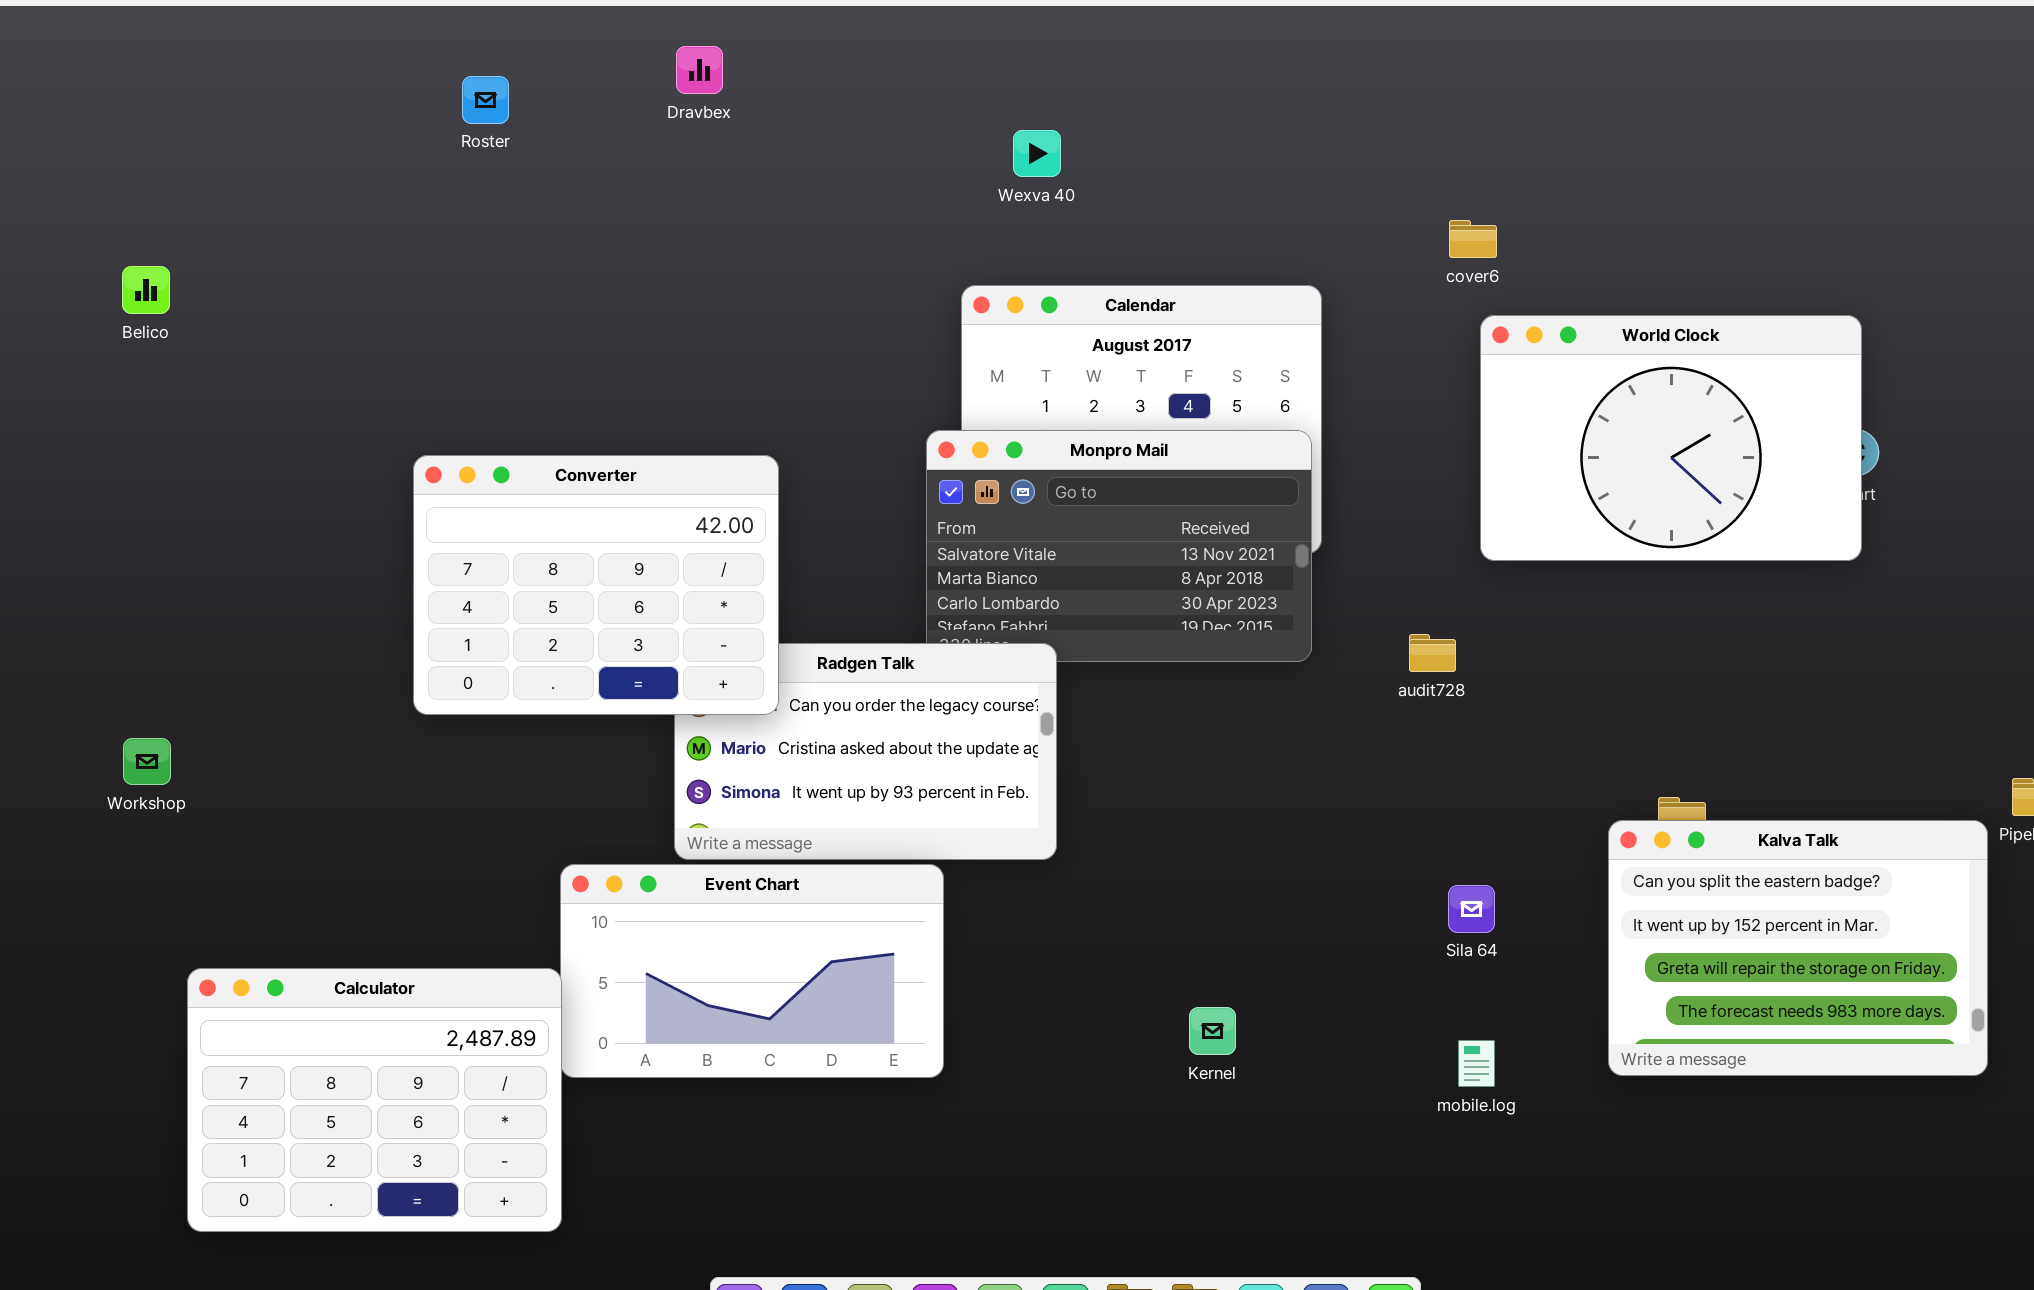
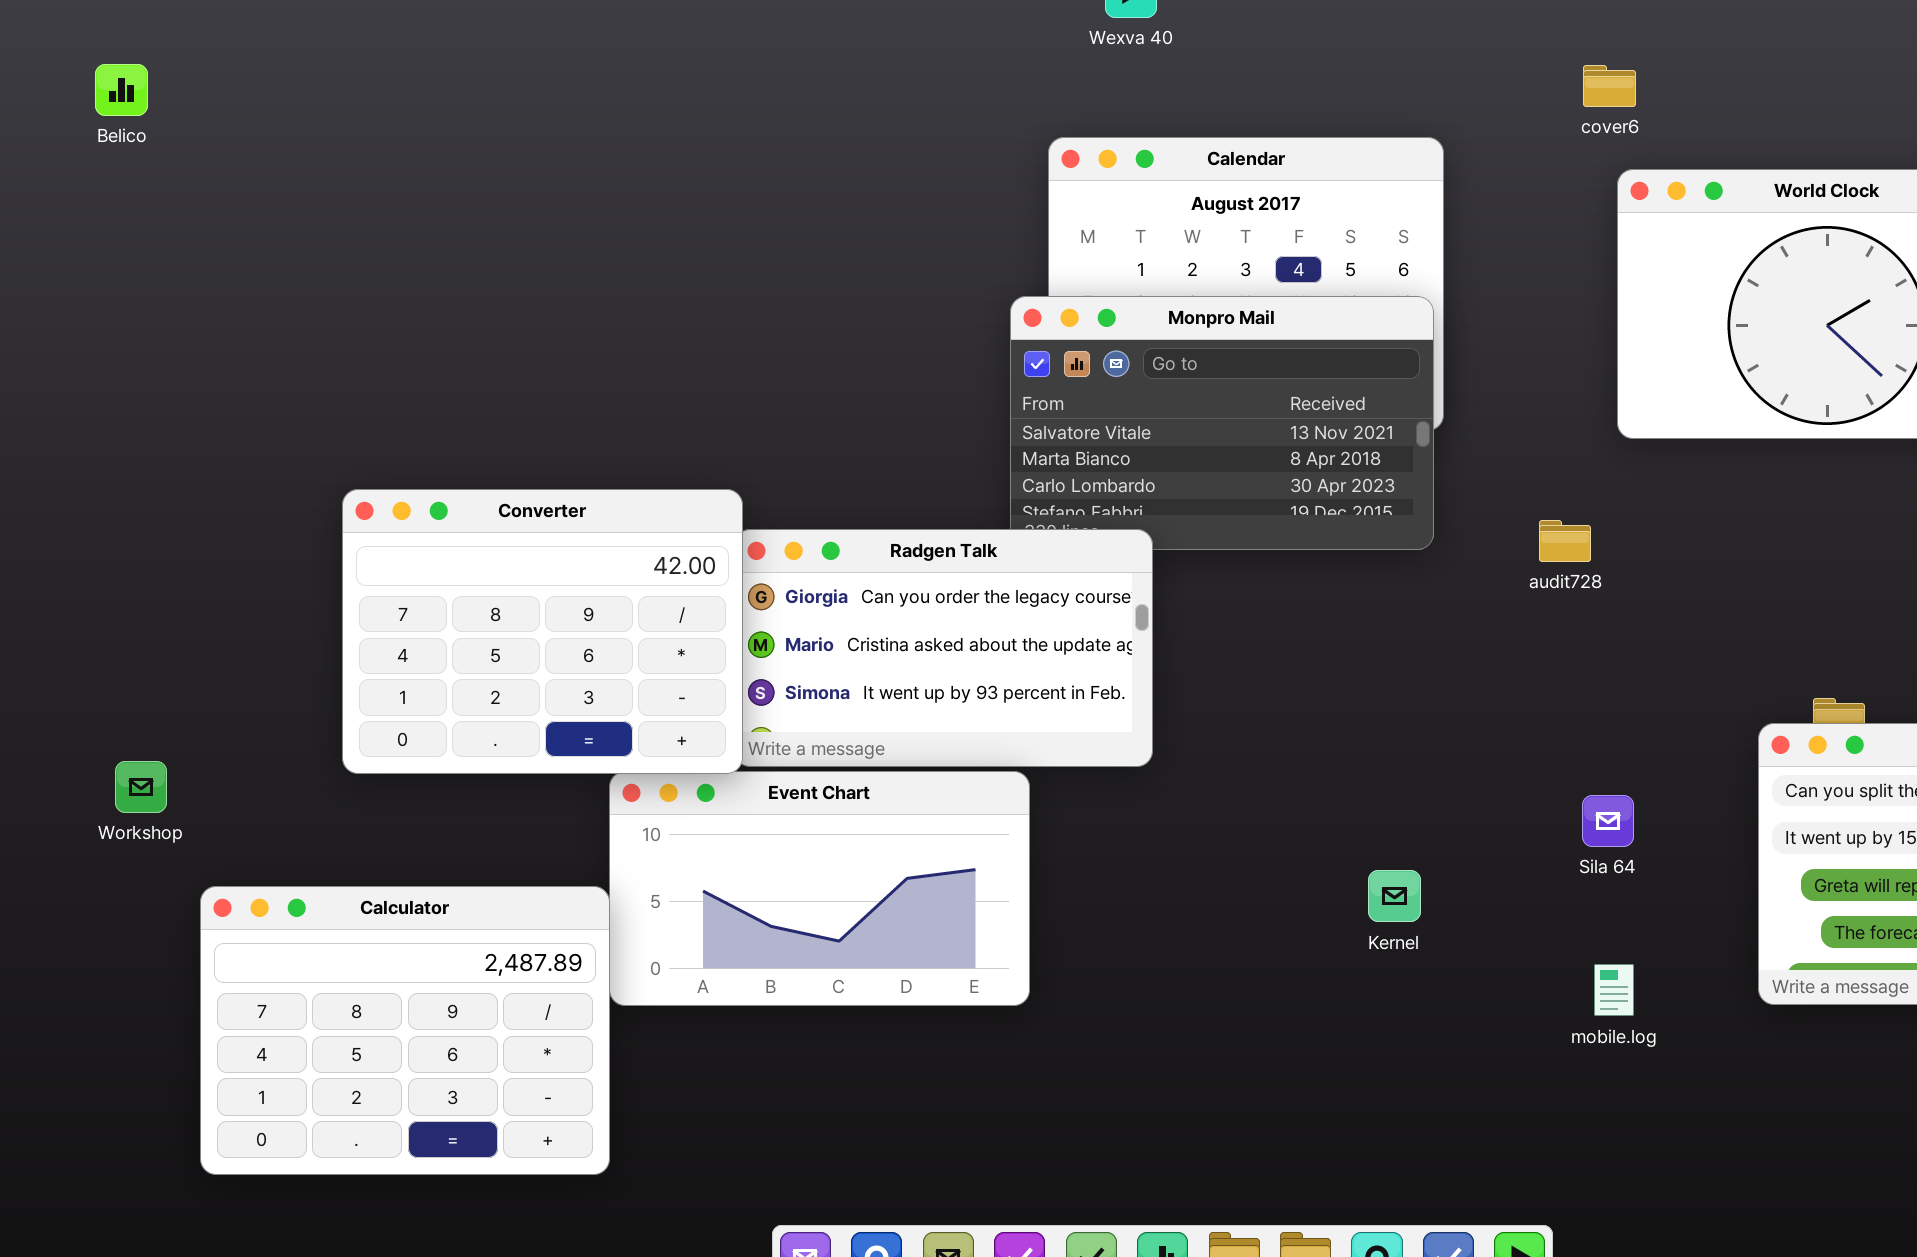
Belico: [122,266,170,314] -> [95,64,148,116], moved
Converter: [413,455,779,715] -> [342,489,743,774], moved
Workshop: [123,738,171,785] -> [115,761,167,813], moved
Kernel: [1189,1007,1236,1055] -> [1368,870,1421,922], moved

